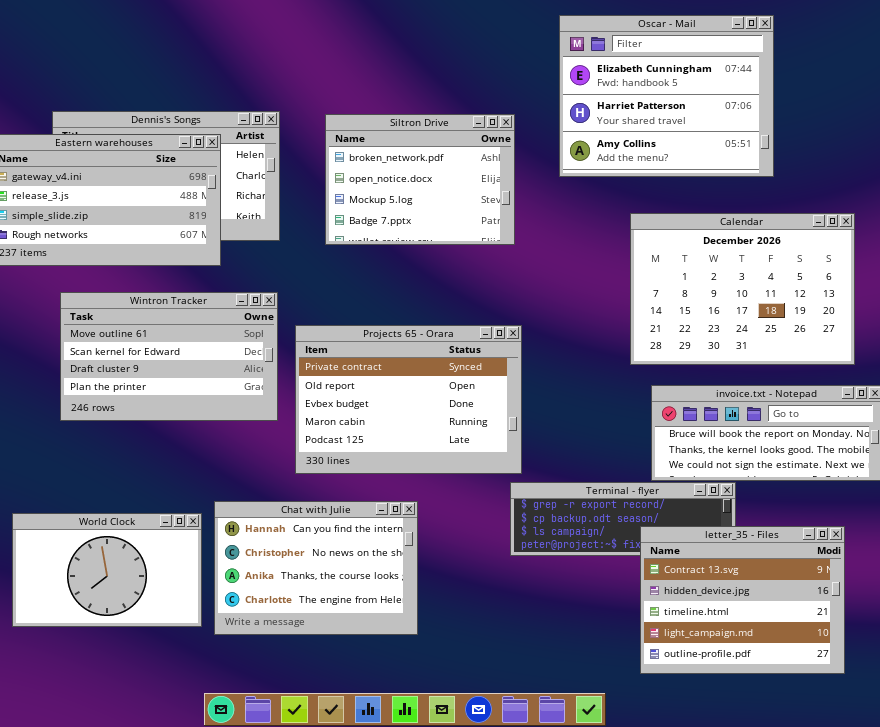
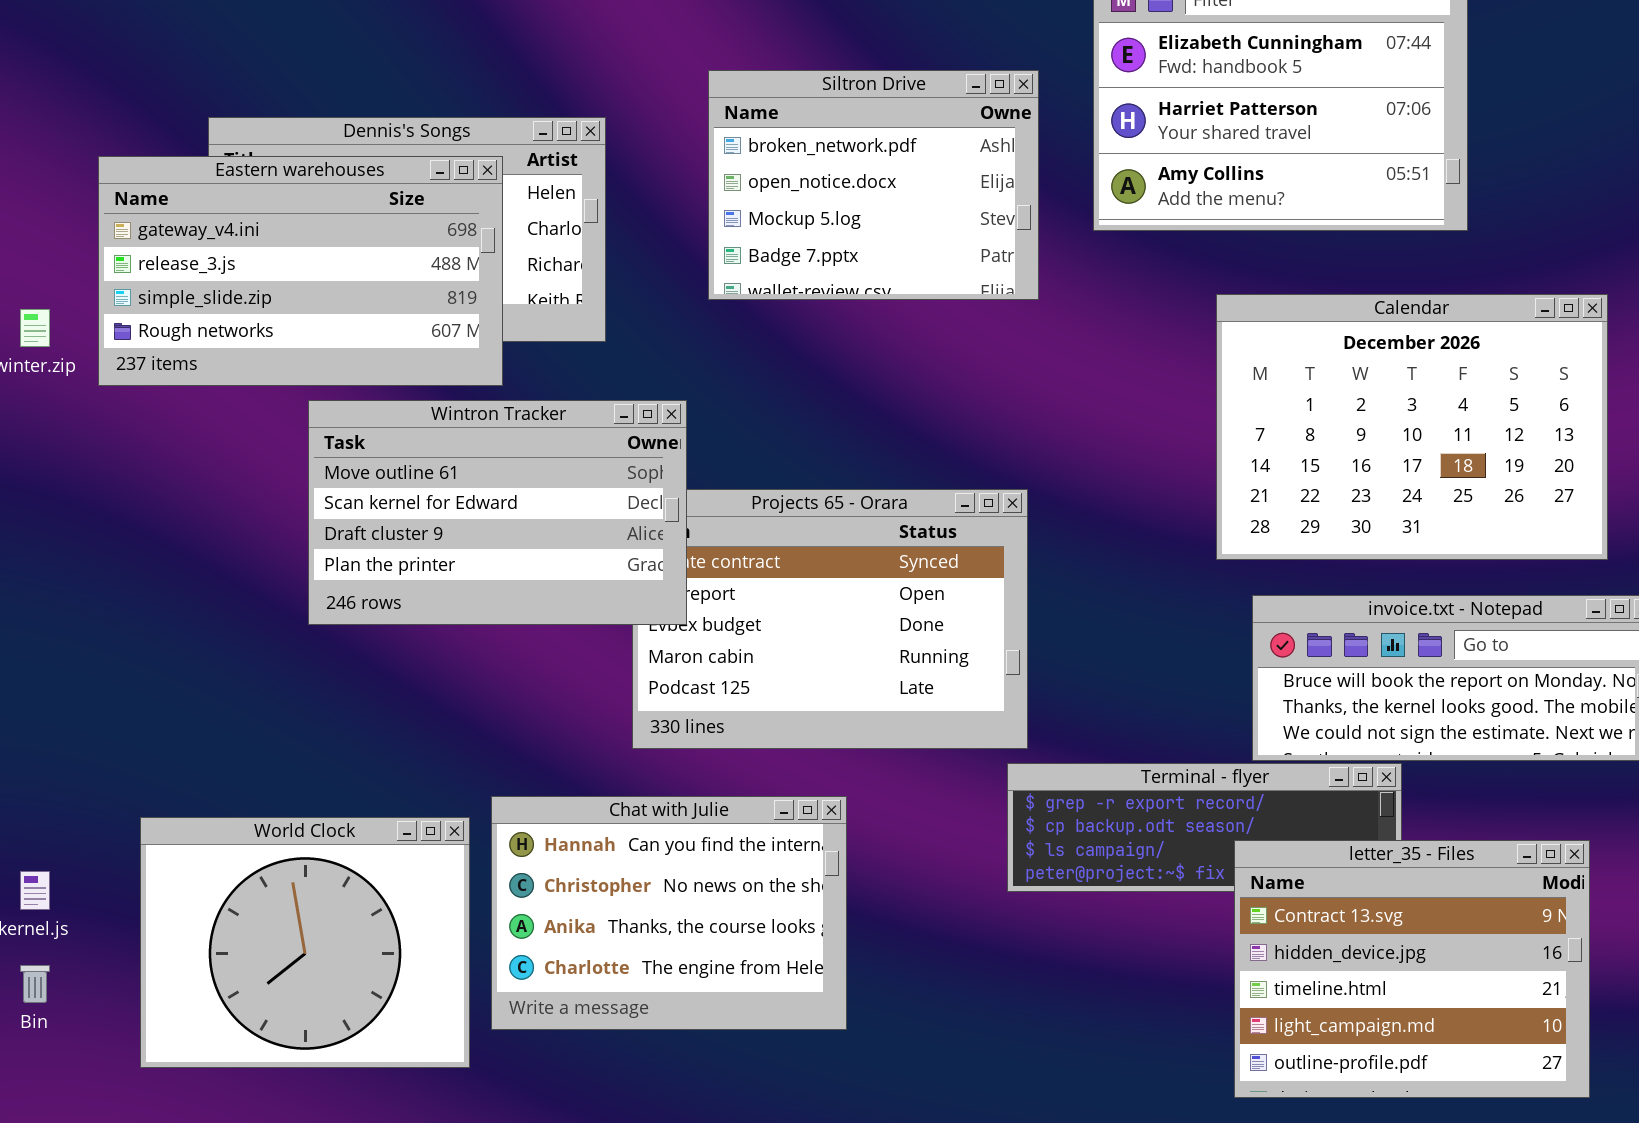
Siltron Drive: [325,114,515,245] -> [708,70,1039,300], moved
Wintron Tracker: [60,292,278,421] -> [308,400,687,625], moved
World Clock: [12,513,202,627] -> [140,817,470,1068], resized

